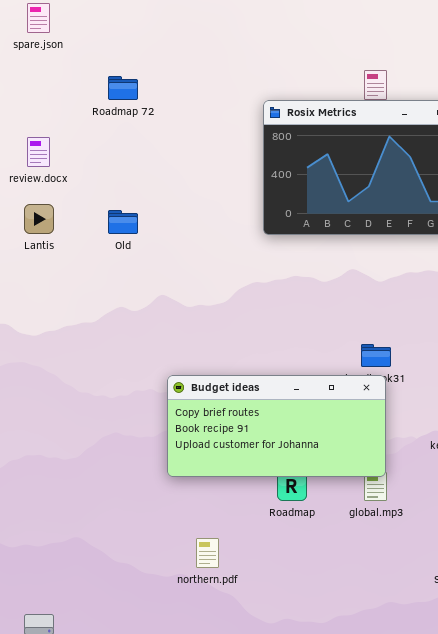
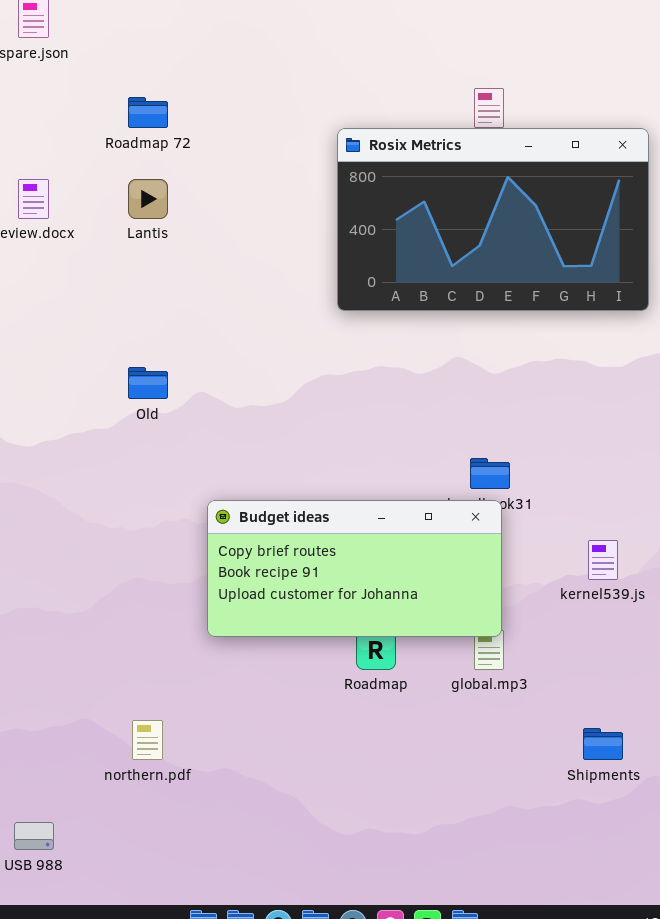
Lantis: [24,204,54,234] -> [128,179,168,219], moved
Old: [108,210,138,234] -> [128,367,168,399], moved
northern.pdf: [196,538,219,568] -> [132,720,163,760], moved

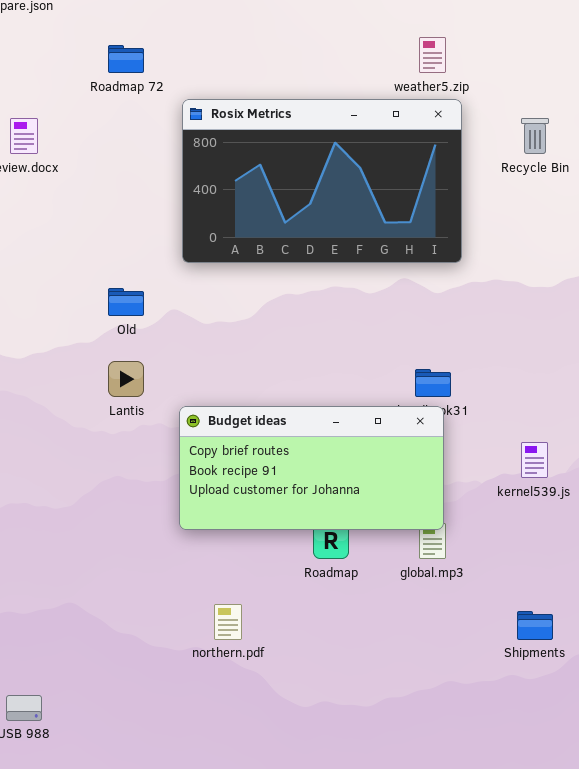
Rosix Metrics: [337,128,649,311] -> [182,99,462,263], moved
Lantis: [128,179,168,219] -> [108,361,144,397], moved
northern.pdf: [132,720,163,760] -> [214,604,242,640], moved

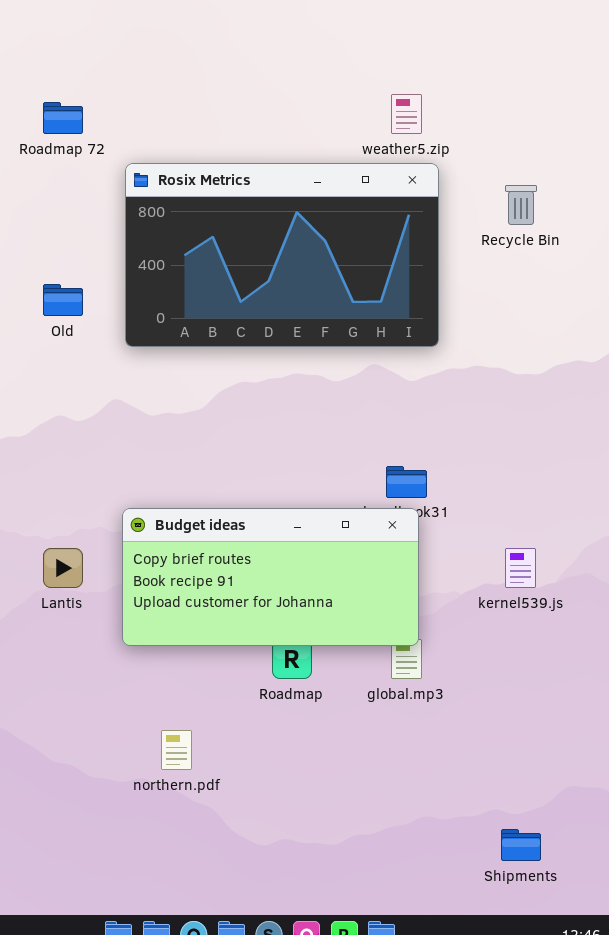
Old: [108,288,144,316] -> [43,284,83,316], moved
Lantis: [108,361,144,397] -> [43,548,83,588], moved
Shipments: [517,611,553,640] -> [501,829,541,861], moved

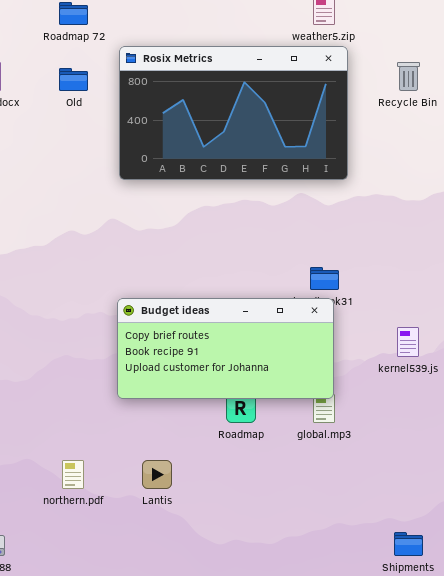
Old: [43,284,83,316] -> [59,68,88,91], moved
Lantis: [43,548,83,588] -> [142,460,172,489], moved
northern.pdf: [161,730,192,770] -> [62,460,84,489], moved

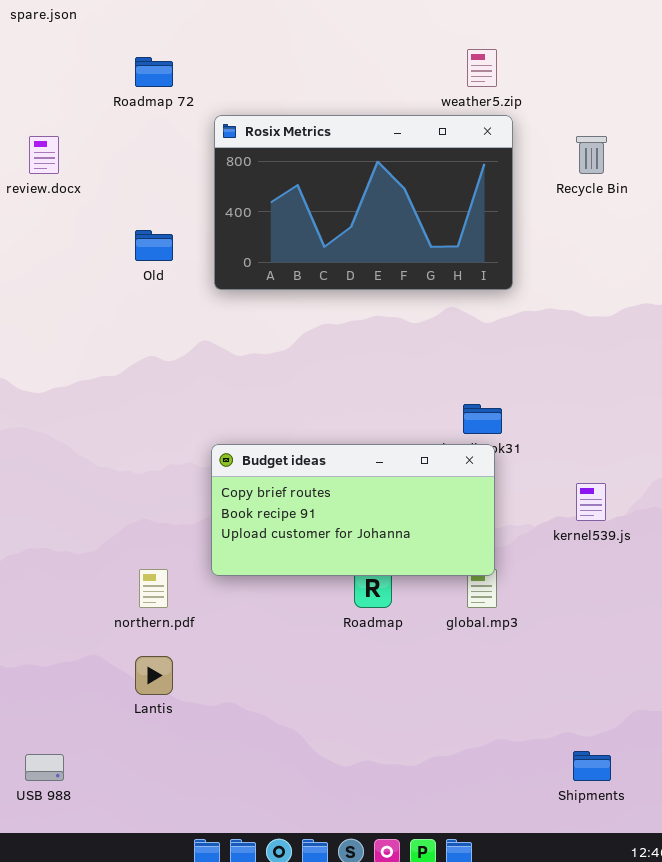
Old: [59,68,88,91] -> [135,230,173,261], moved
northern.pdf: [62,460,84,489] -> [139,569,168,608], moved
Lantis: [142,460,172,489] -> [135,656,173,695], moved

